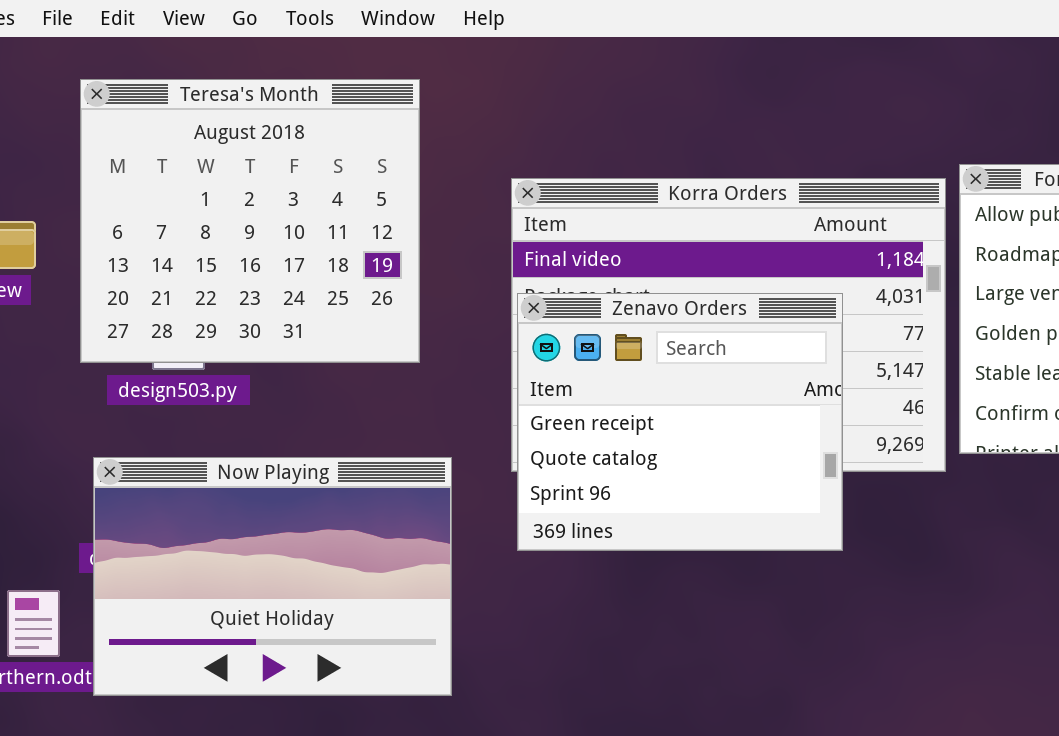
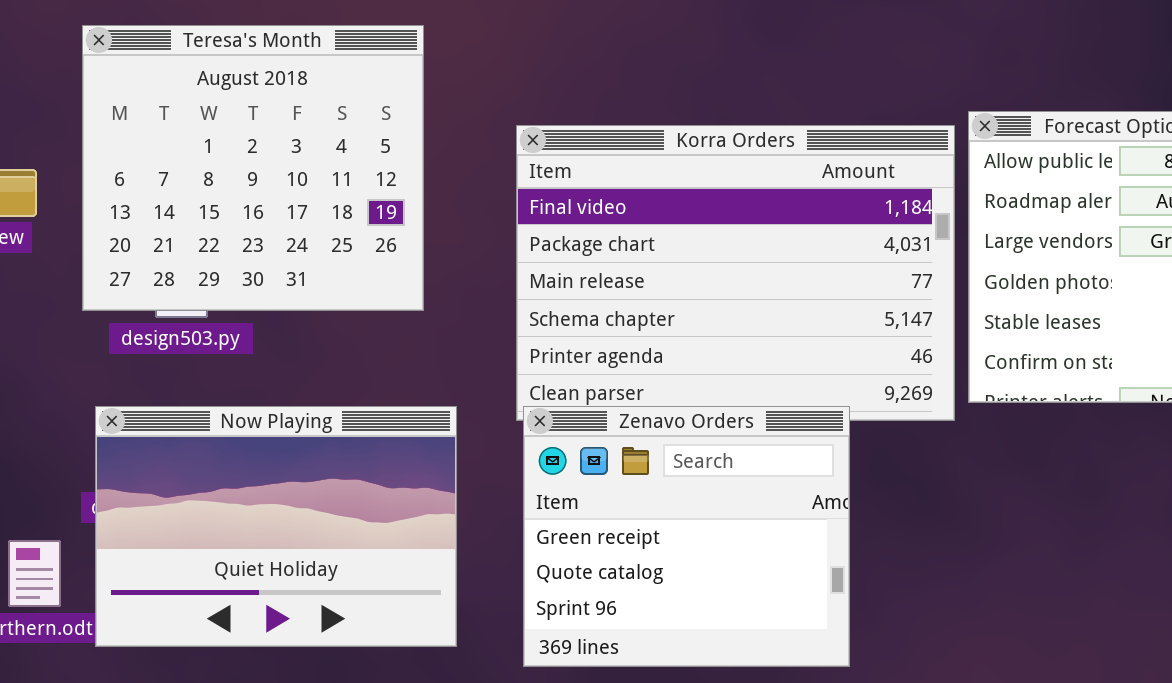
Zenavo Orders: [517,293,843,551] -> [523,406,850,667], moved

